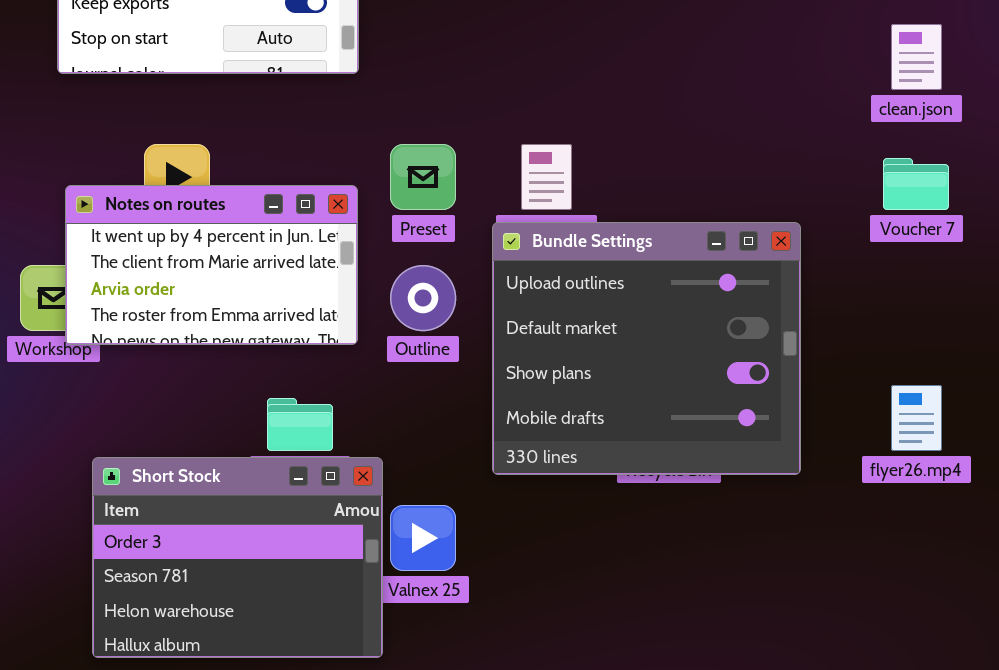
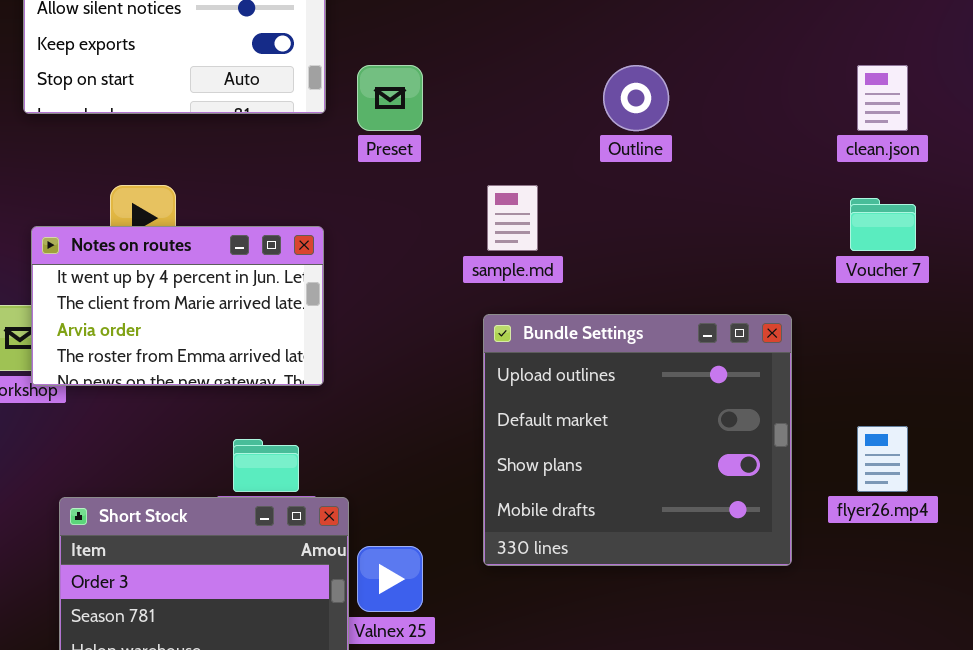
Preset: [390,144,456,210] -> [357,65,423,131], moved
Bundle Settings: [492,222,801,475] -> [483,314,792,566], moved
Outline: [390,265,456,331] -> [603,65,669,131], moved

